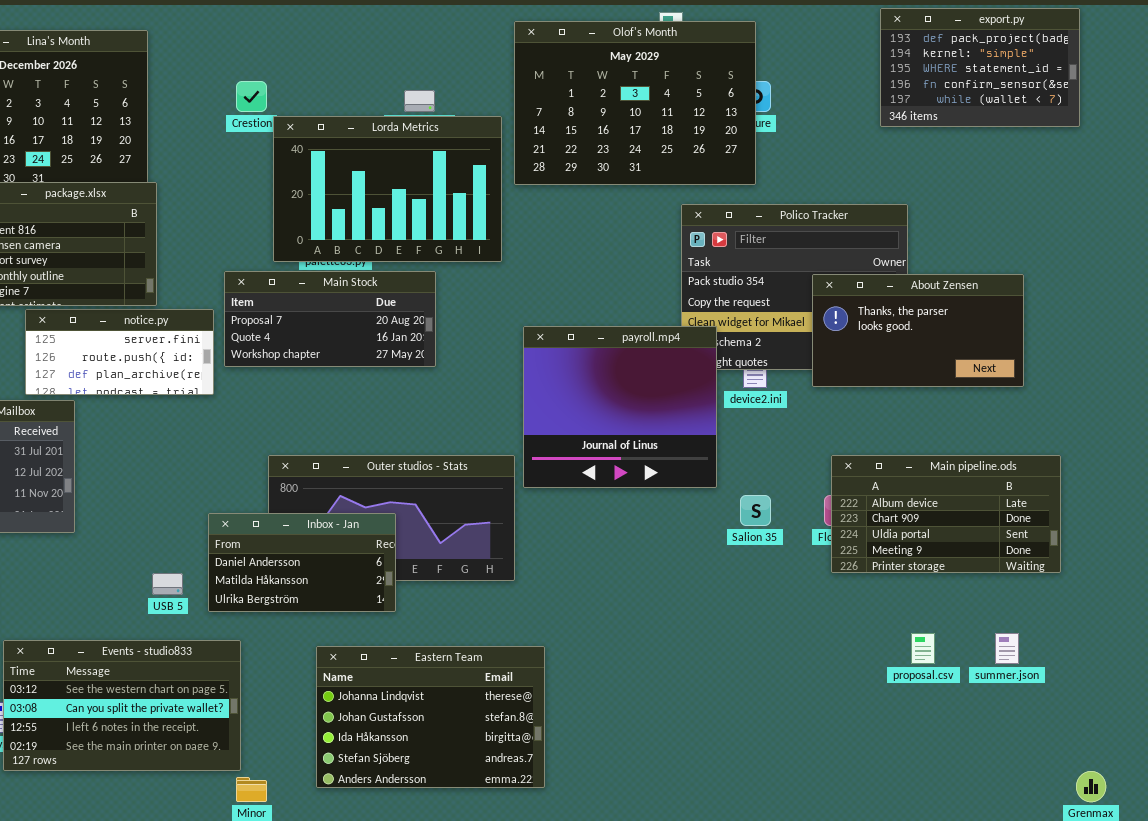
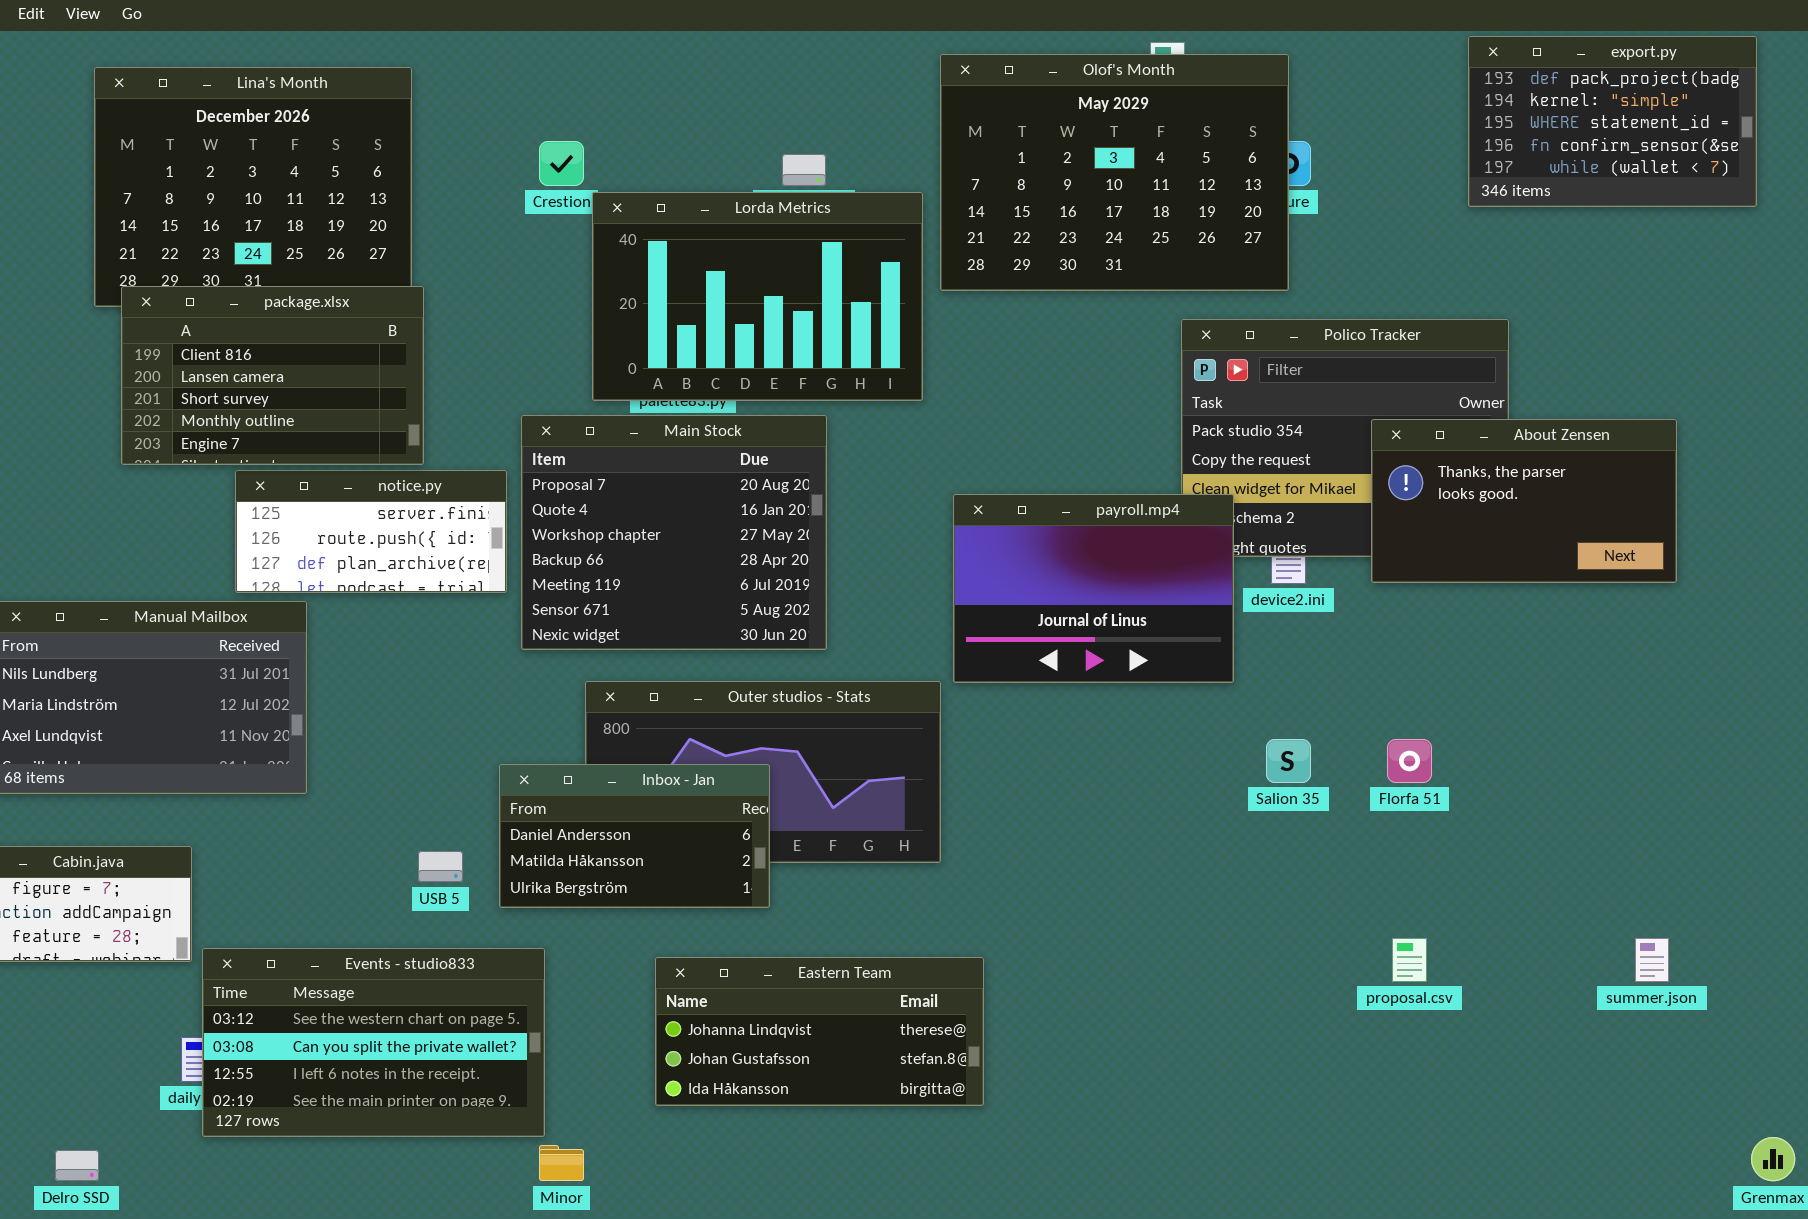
Main Stock: [224,271,436,367] -> [521,415,827,650], resized
payroll.mp4: [523,326,717,488] -> [953,494,1234,683], resized
Main pipeline.ods: [831,455,1061,573] -> none, closed
proposal.csv: [911,633,935,664] -> [1392,938,1427,982], moved
Eastern Team: [316,646,545,788] -> [655,957,984,1106], resized

